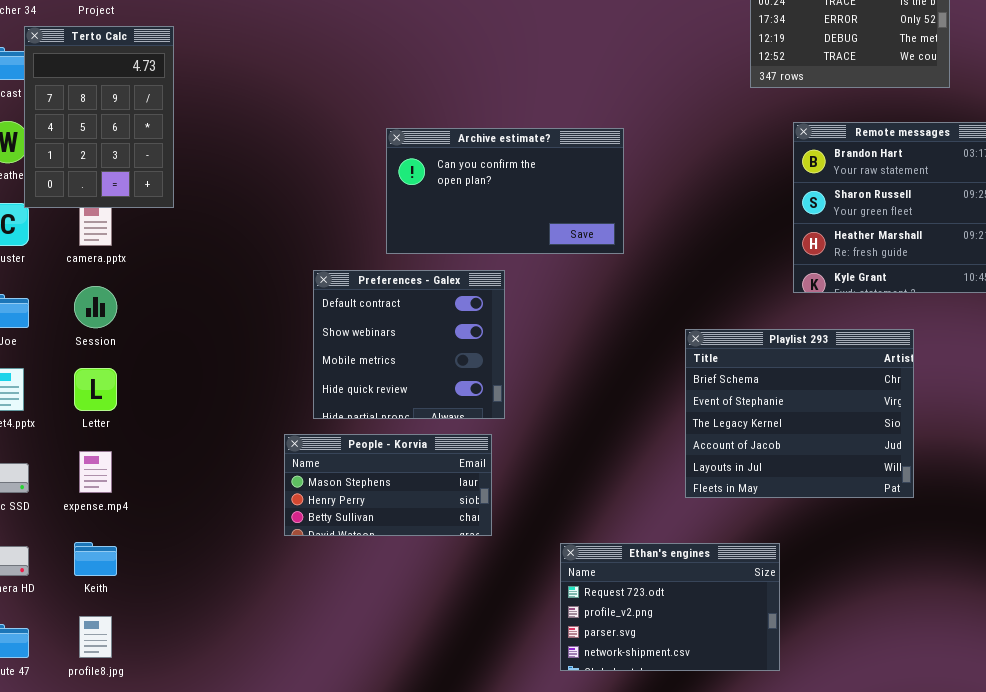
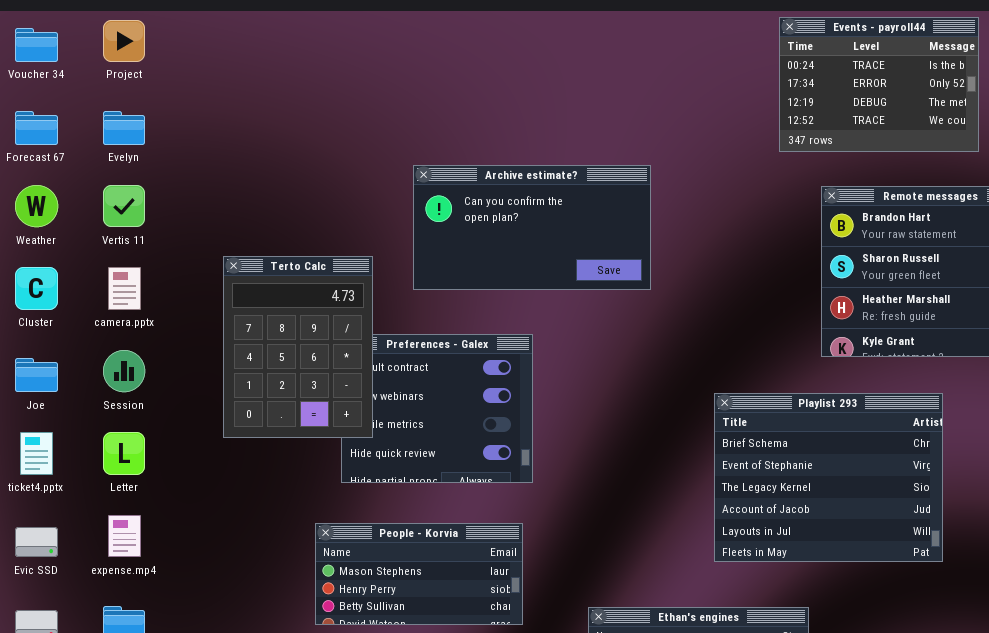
Terto Calc: [24,26,174,208] -> [223,256,373,438], moved
Archive estimate?: [386,128,624,254] -> [413,165,651,290], moved
People - Korvia: [284,434,492,536] -> [315,523,523,625], moved

